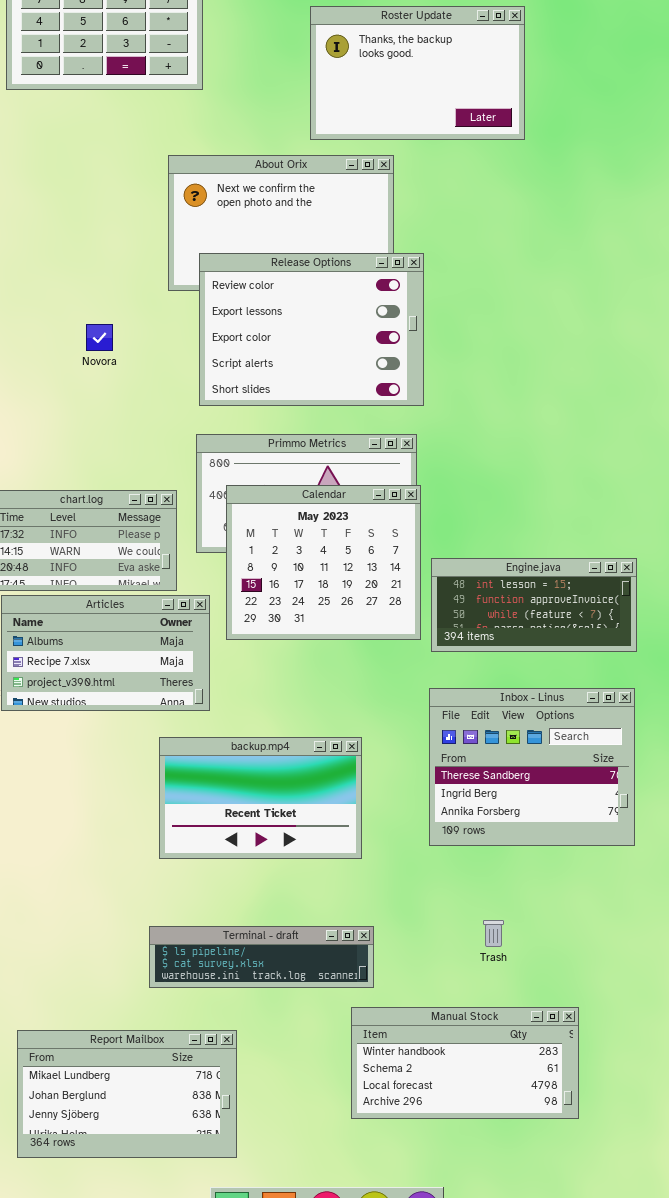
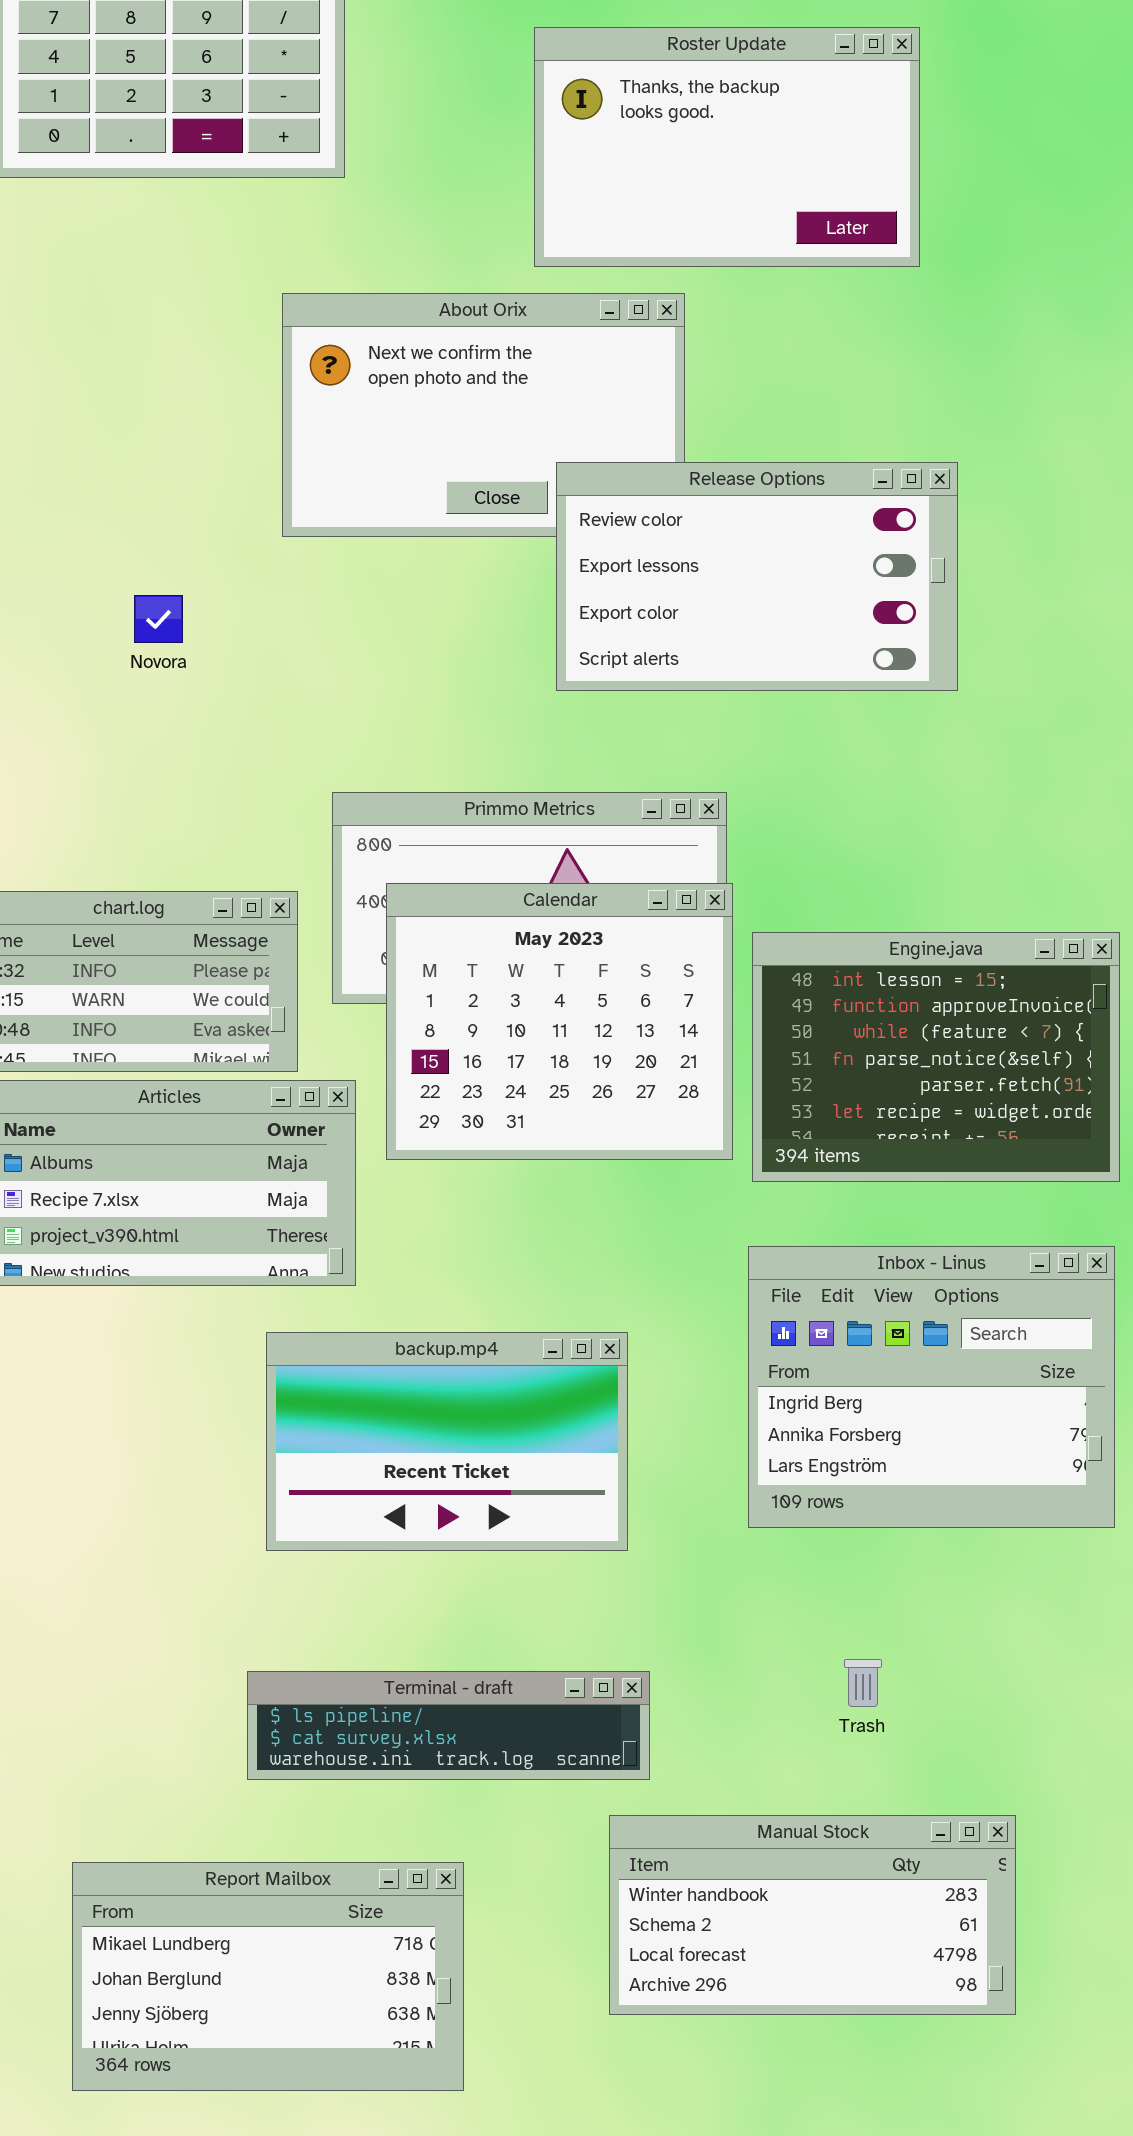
Release Options: [199,253,424,406] -> [556,462,958,691], moved, resized
Engine.java: [431,558,637,652] -> [752,932,1120,1182], resized
Inbox - Linus: [429,688,635,846] -> [748,1246,1115,1528], scrolled down 1 row
Report Mailbox: [17,1030,237,1158] -> [72,1862,464,2091], moved

